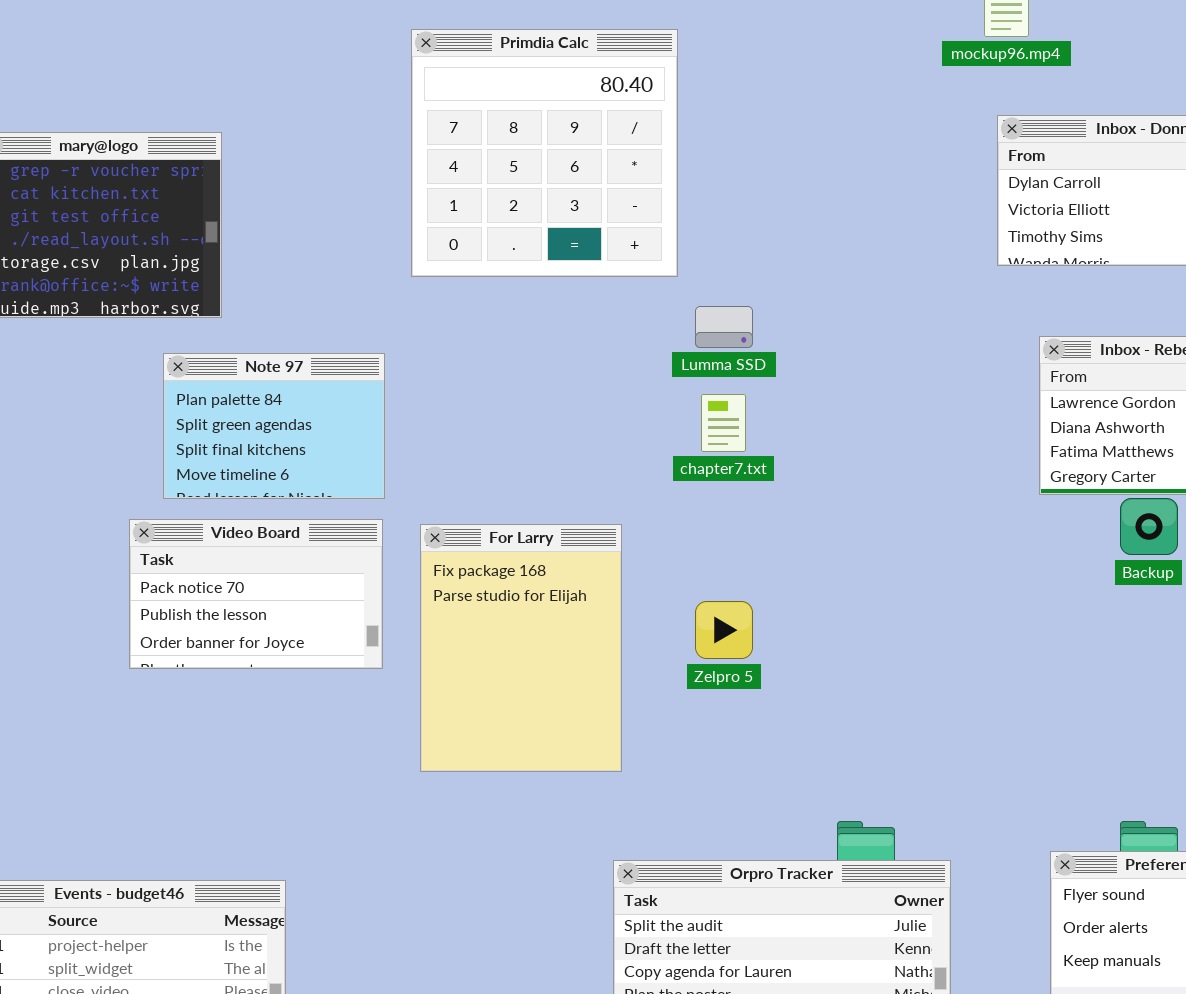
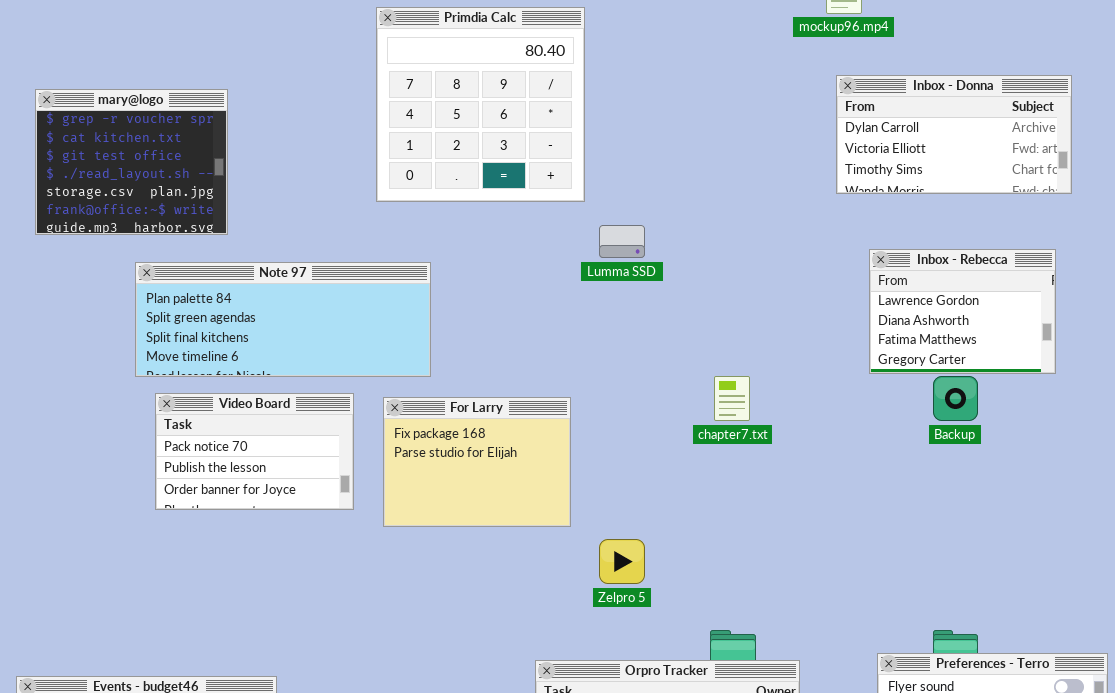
Note 97: [163,353,385,499] -> [135,262,431,377], moved, resized
chapter7.txt: [701,394,746,452] -> [714,376,750,421], moved
For Larry: [420,524,622,772] -> [383,397,571,527], resized
Zelpro 5: [695,601,753,659] -> [599,539,645,584], moved

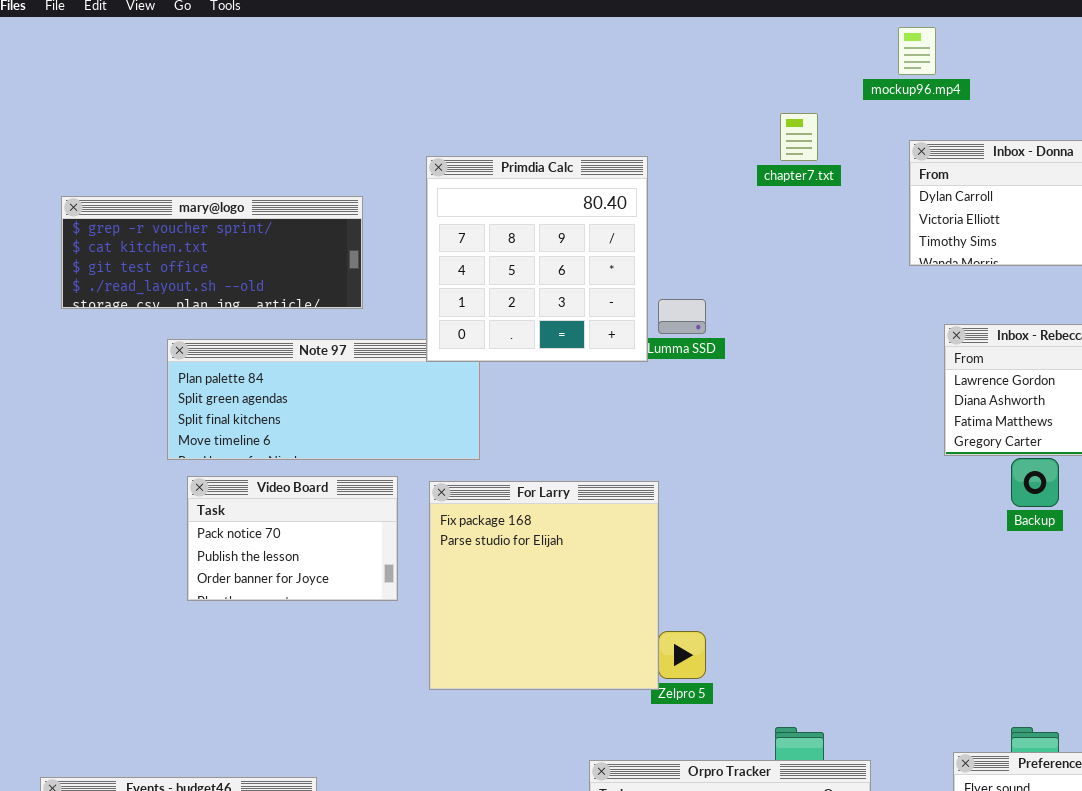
Primdia Calc: [376,7,585,202] -> [426,156,648,362], moved
mary@logo: [35,89,228,235] -> [61,196,363,309], resized
chapter7.txt: [714,376,750,421] -> [780,113,818,161], moved
For Larry: [383,397,571,527] -> [429,481,659,690], resized

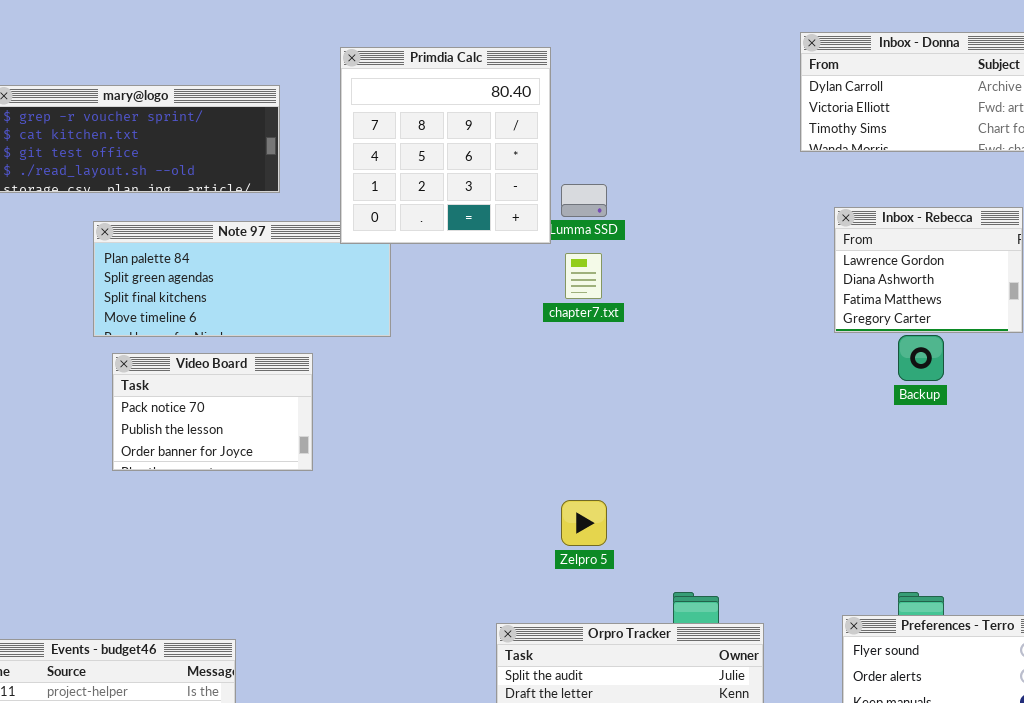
chapter7.txt: [780,113,818,161] -> [565,253,602,299], moved
For Larry: [429,481,659,690] -> none, closed

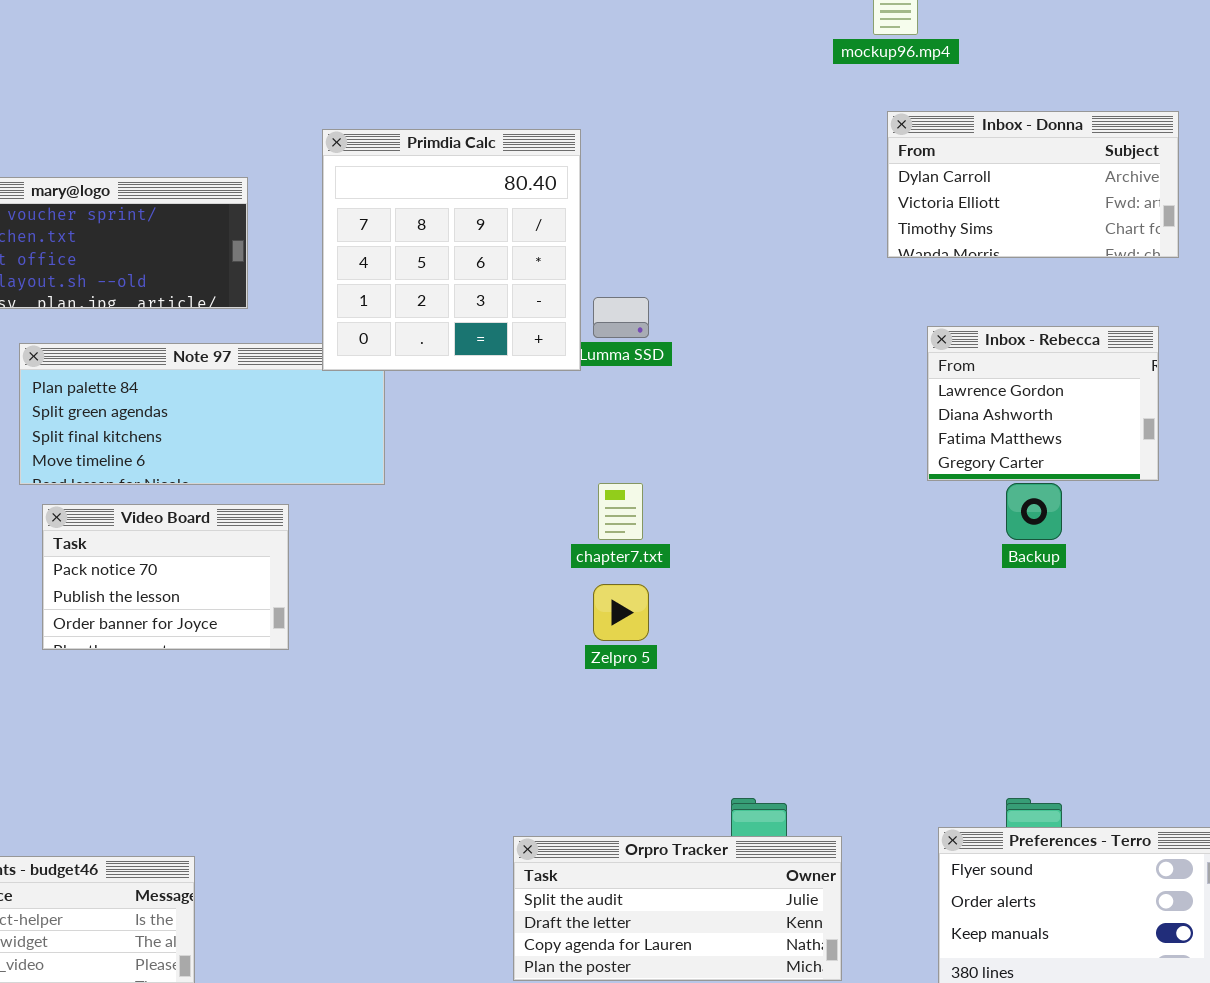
chapter7.txt: [565,253,602,299] -> [598,483,643,540], moved
Zelpro 5: [561,500,607,546] -> [593,584,649,641], moved

